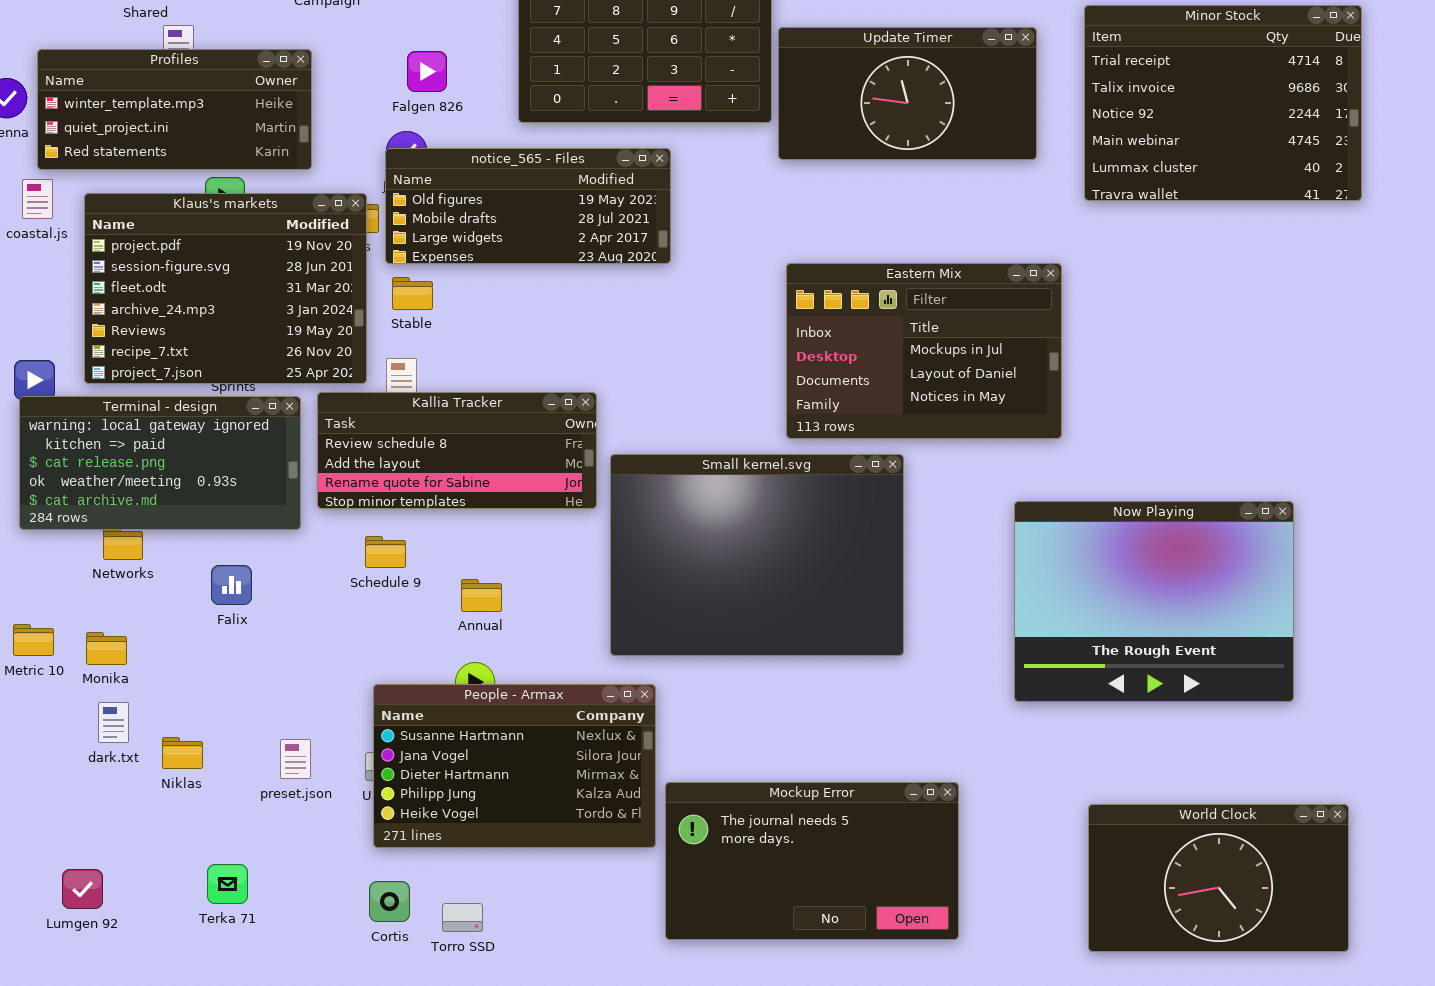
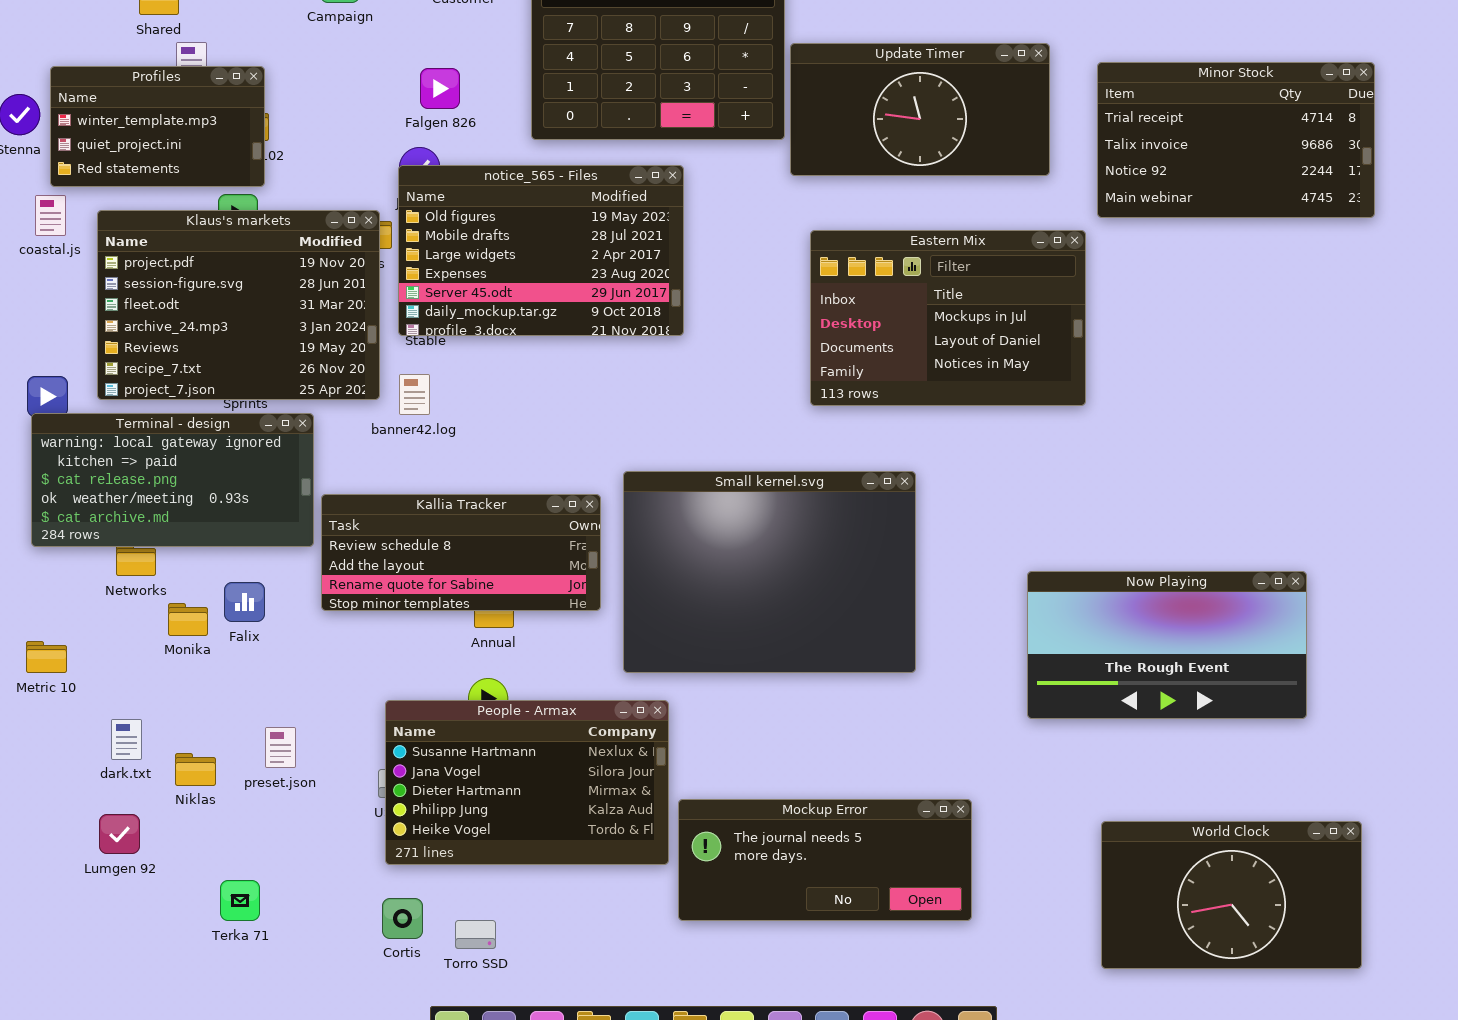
Minor Stock: [1084,5,1362,201] -> [1097,62,1375,218], resized
Profiles: [37,49,312,170] -> [50,66,265,187], resized
notice_565 - Files: [385,148,671,264] -> [398,165,684,336], resized
Eastern Mix: [786,263,1062,439] -> [810,230,1086,406], moved
Kallia Tracker: [317,392,597,509] -> [321,494,601,611], moved
Now Playing: [1014,501,1294,702] -> [1027,571,1307,719], resized
Monika: [86,632,127,665] -> [168,603,208,636], moved
preset.json: [280,739,311,779] -> [265,727,296,768], moved
Mockup Error: [665,782,959,940] -> [678,799,972,921], resized
Lumgen 92: [62,869,103,909] -> [99,814,140,854], moved

